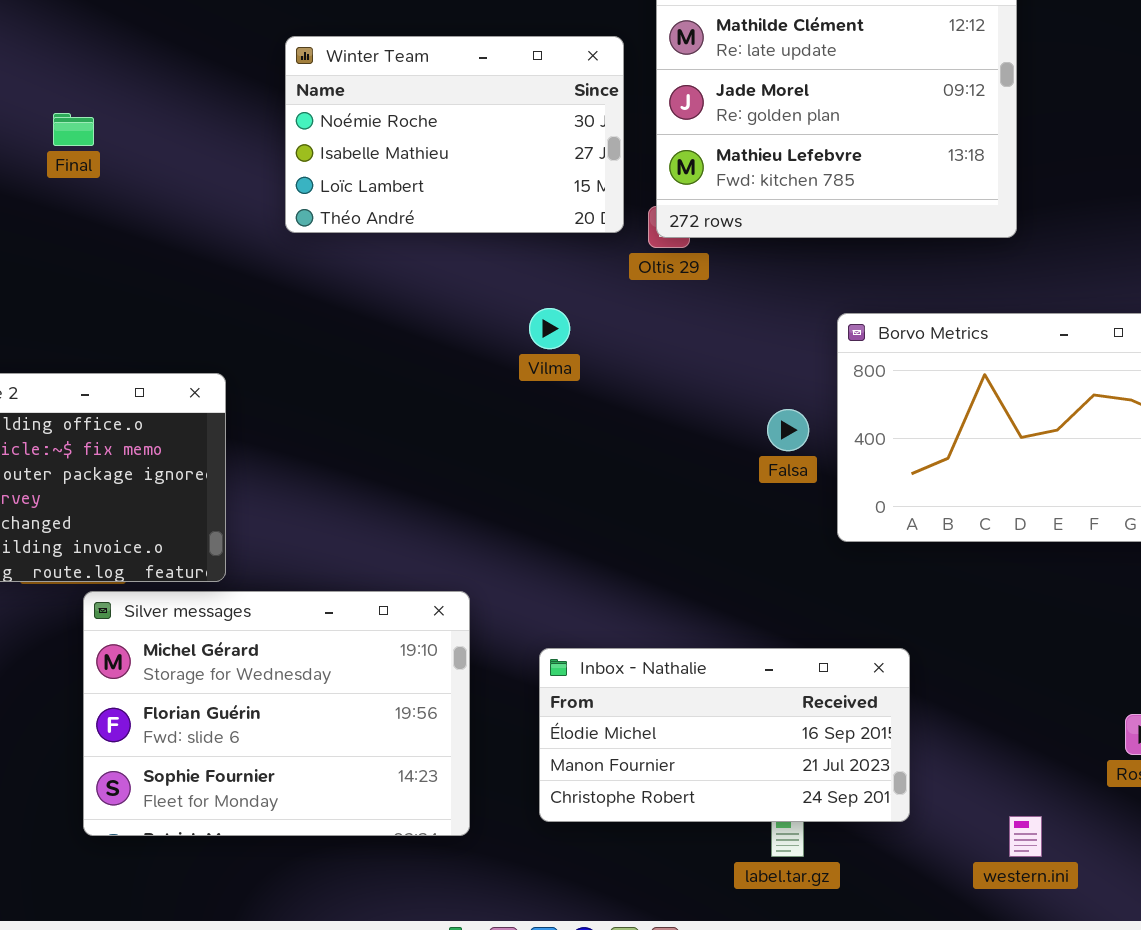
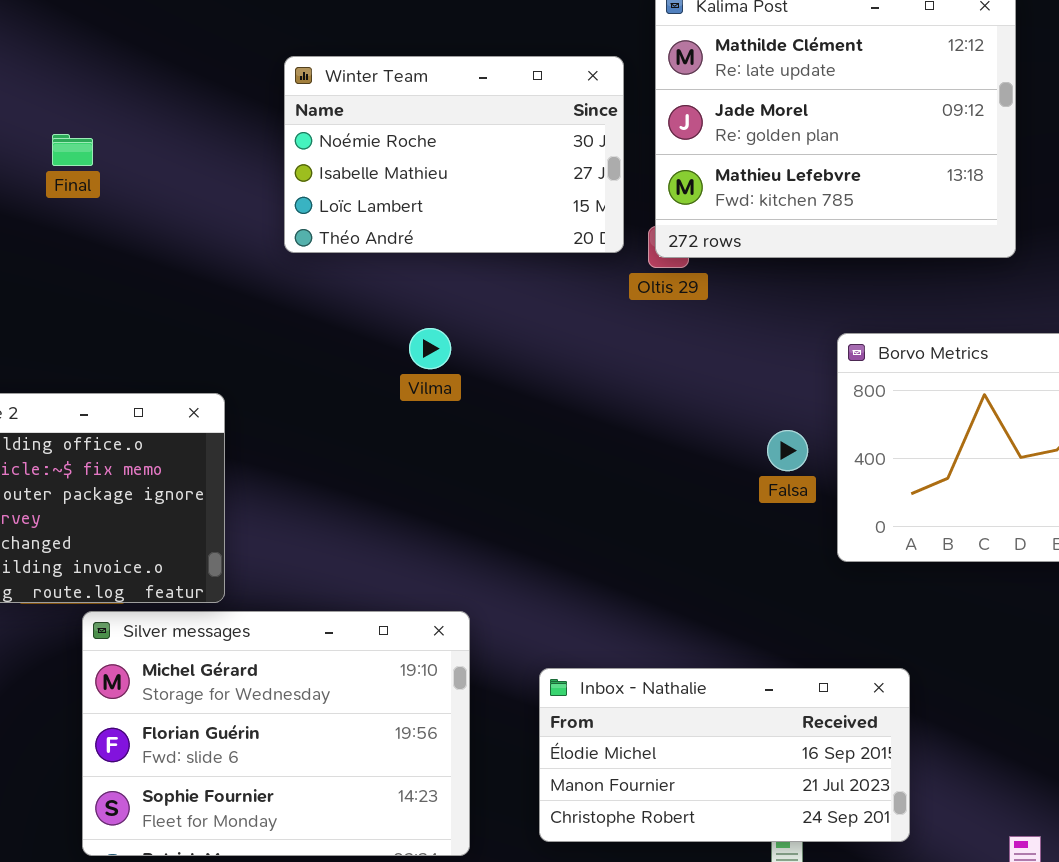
Vilma: [529,308,570,349] -> [409,328,451,369], moved

